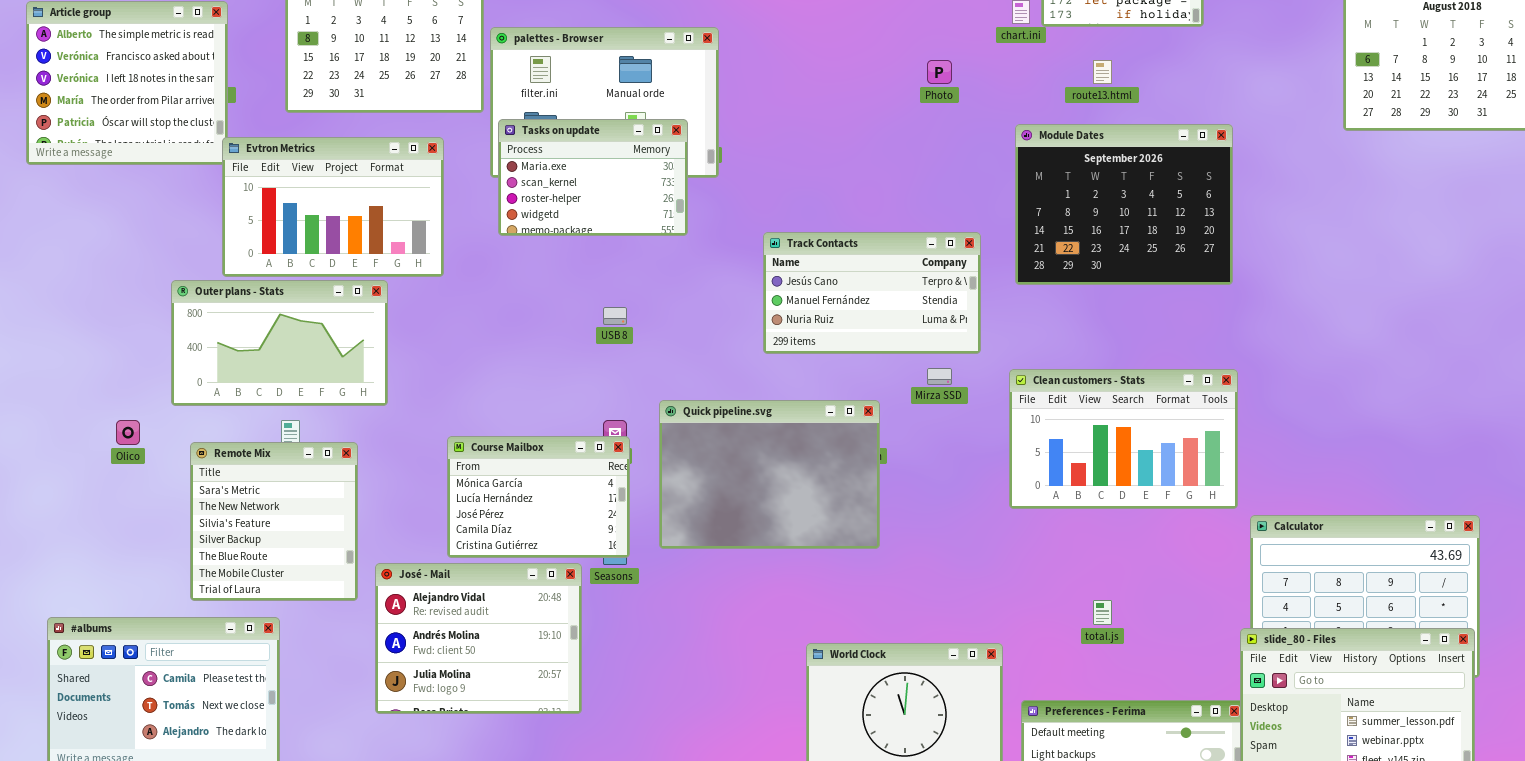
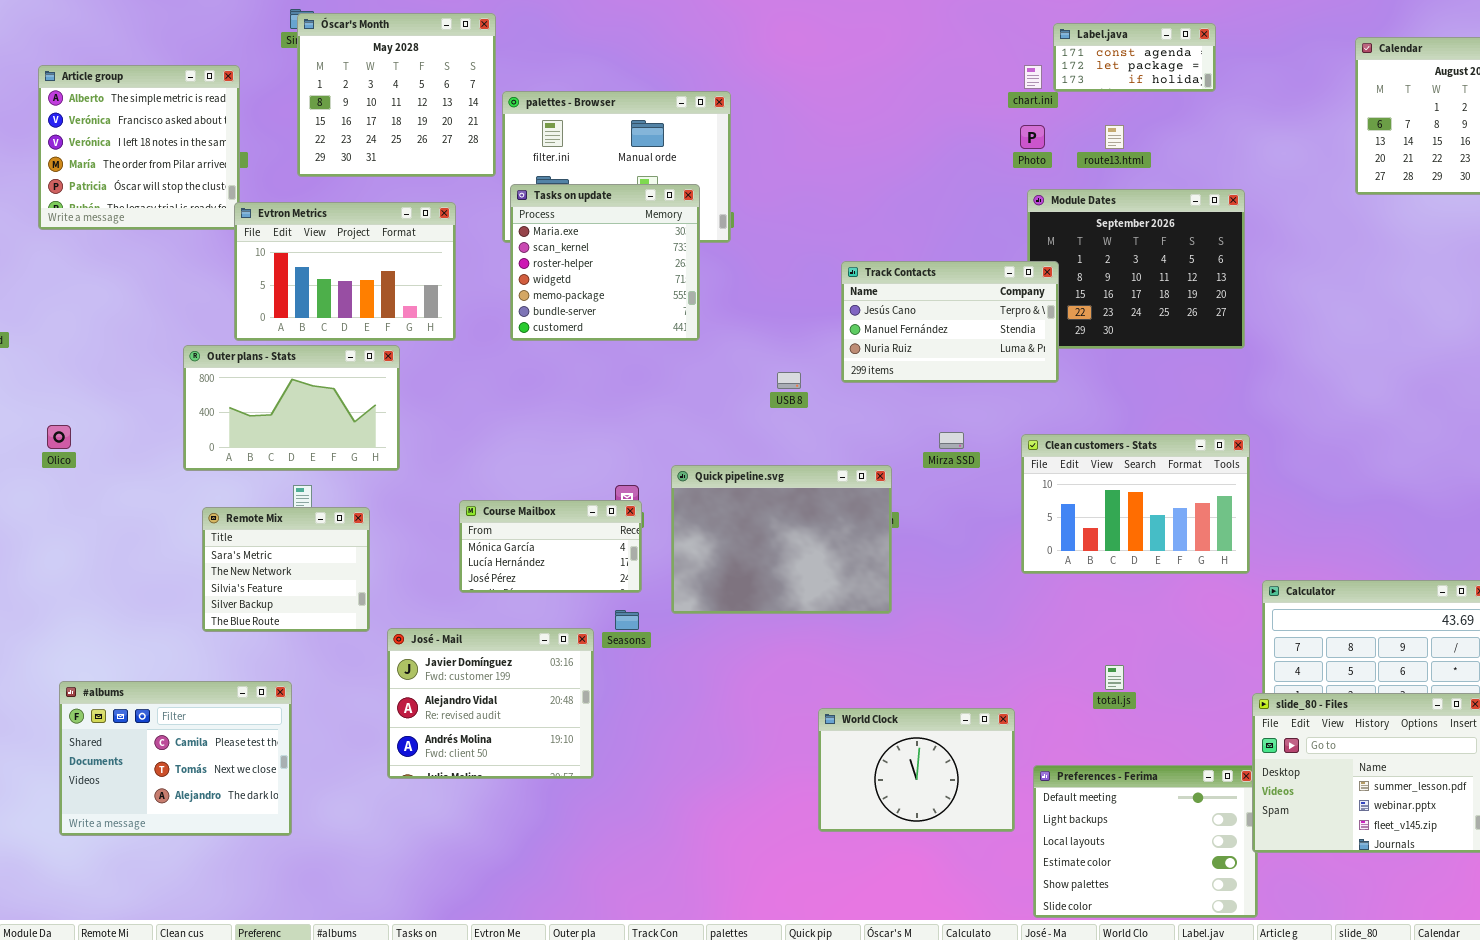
Photo: [927,60,952,84] -> [1020,125,1045,149], moved
Tasks on update: [498,119,688,236] -> [510,184,700,341], resized
Track Contacts: [763,232,981,354] -> [841,261,1059,383], moved
USB 8: [603,307,627,325] -> [777,372,801,389], moved
Olico: [116,420,140,445] -> [47,425,71,449], moved
Course Mailbox: [447,436,630,558] -> [459,500,642,593], resized
Remote Mix: [190,442,358,601] -> [202,507,370,632], resized
José - Mail: [375,563,582,714] -> [387,628,594,779], scrolled up 1 row

